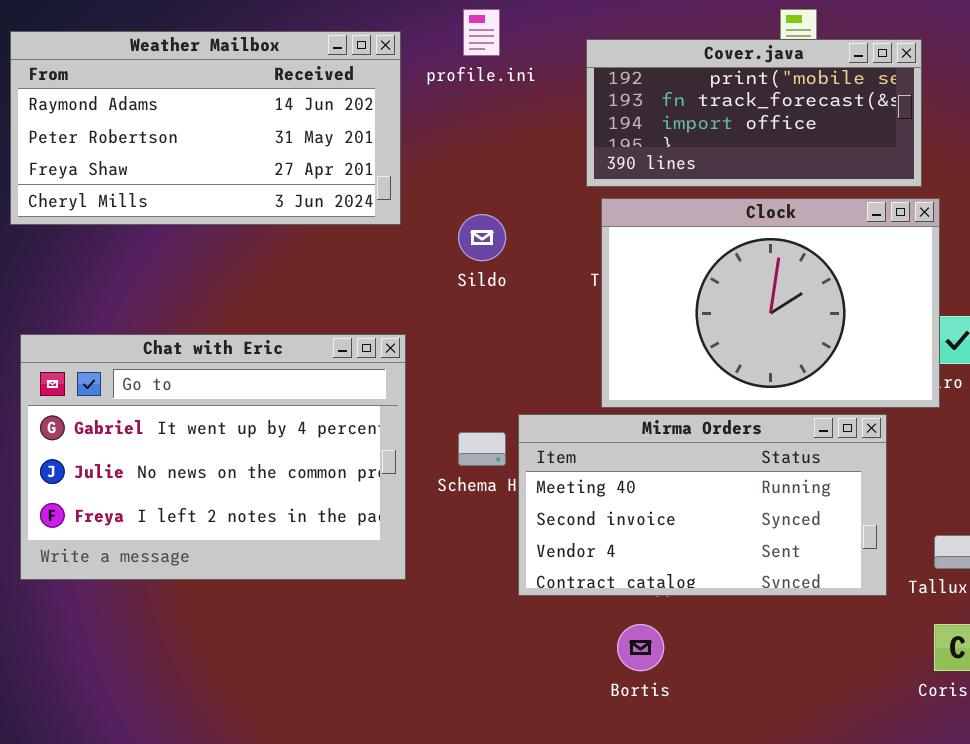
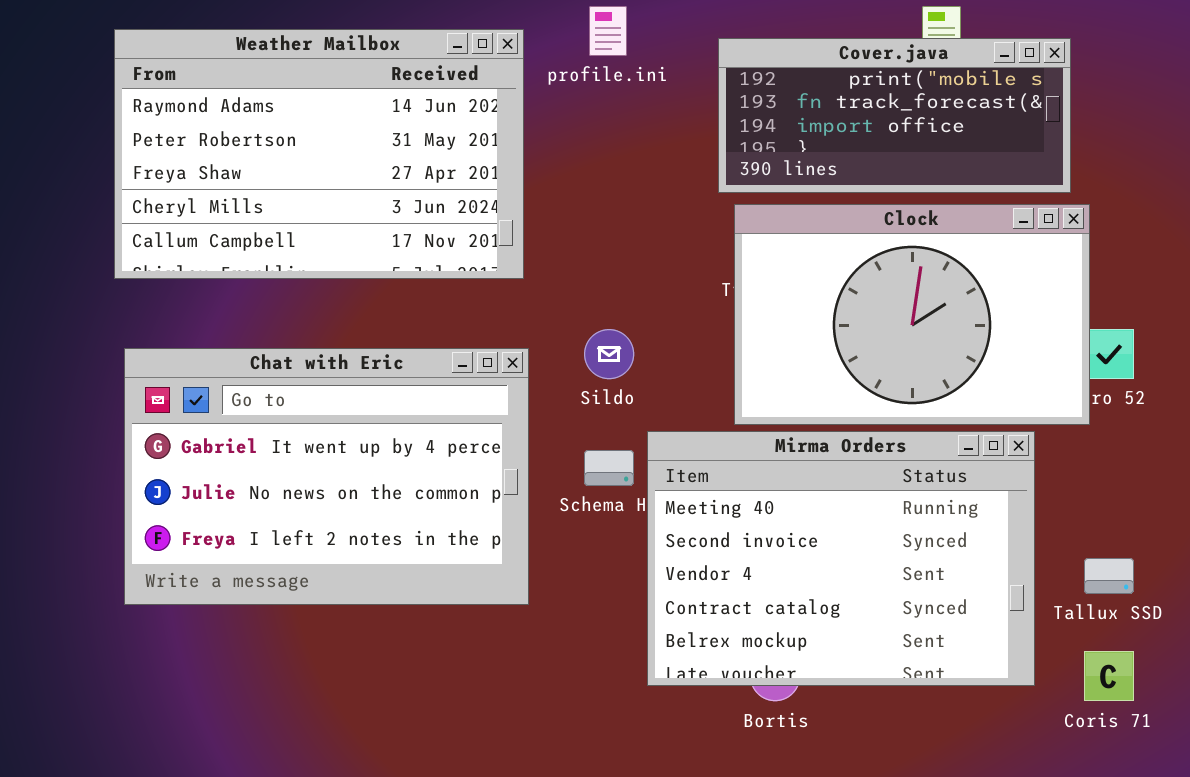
Weather Mailbox: [10,31,401,225] -> [114,29,524,279], resized
Sildo: [458,214,506,261] -> [584,329,634,379], moved
Mirma Orders: [518,414,887,596] -> [647,431,1035,686], resized

